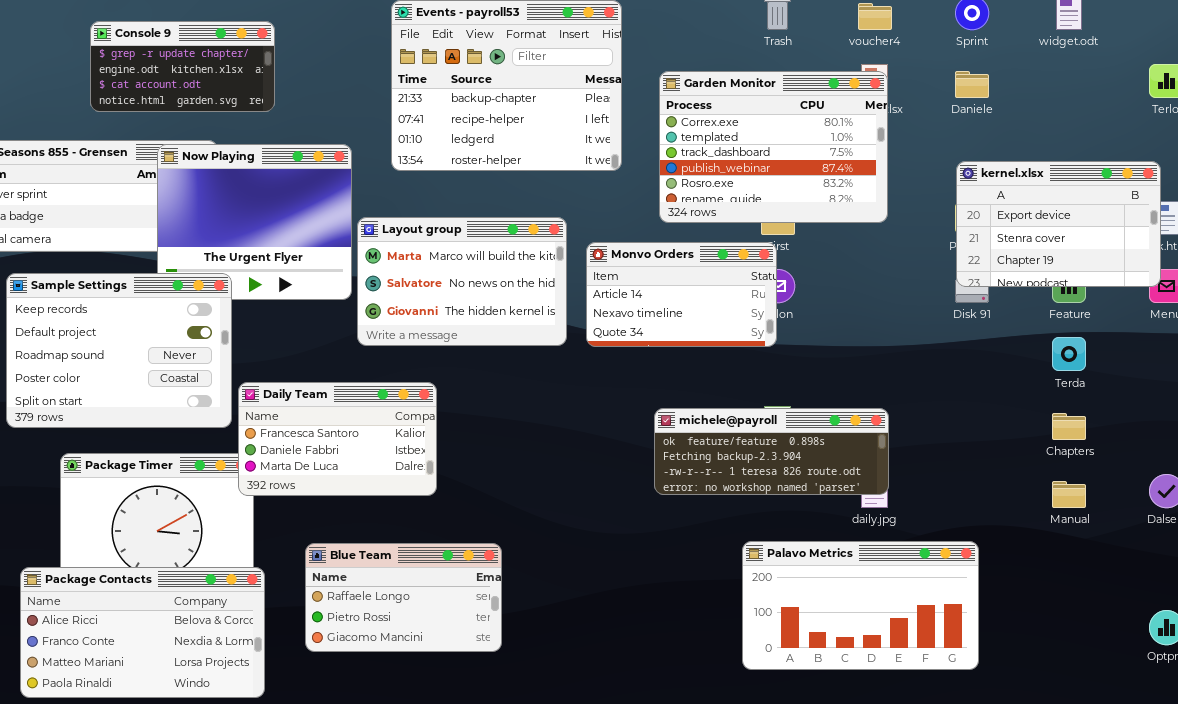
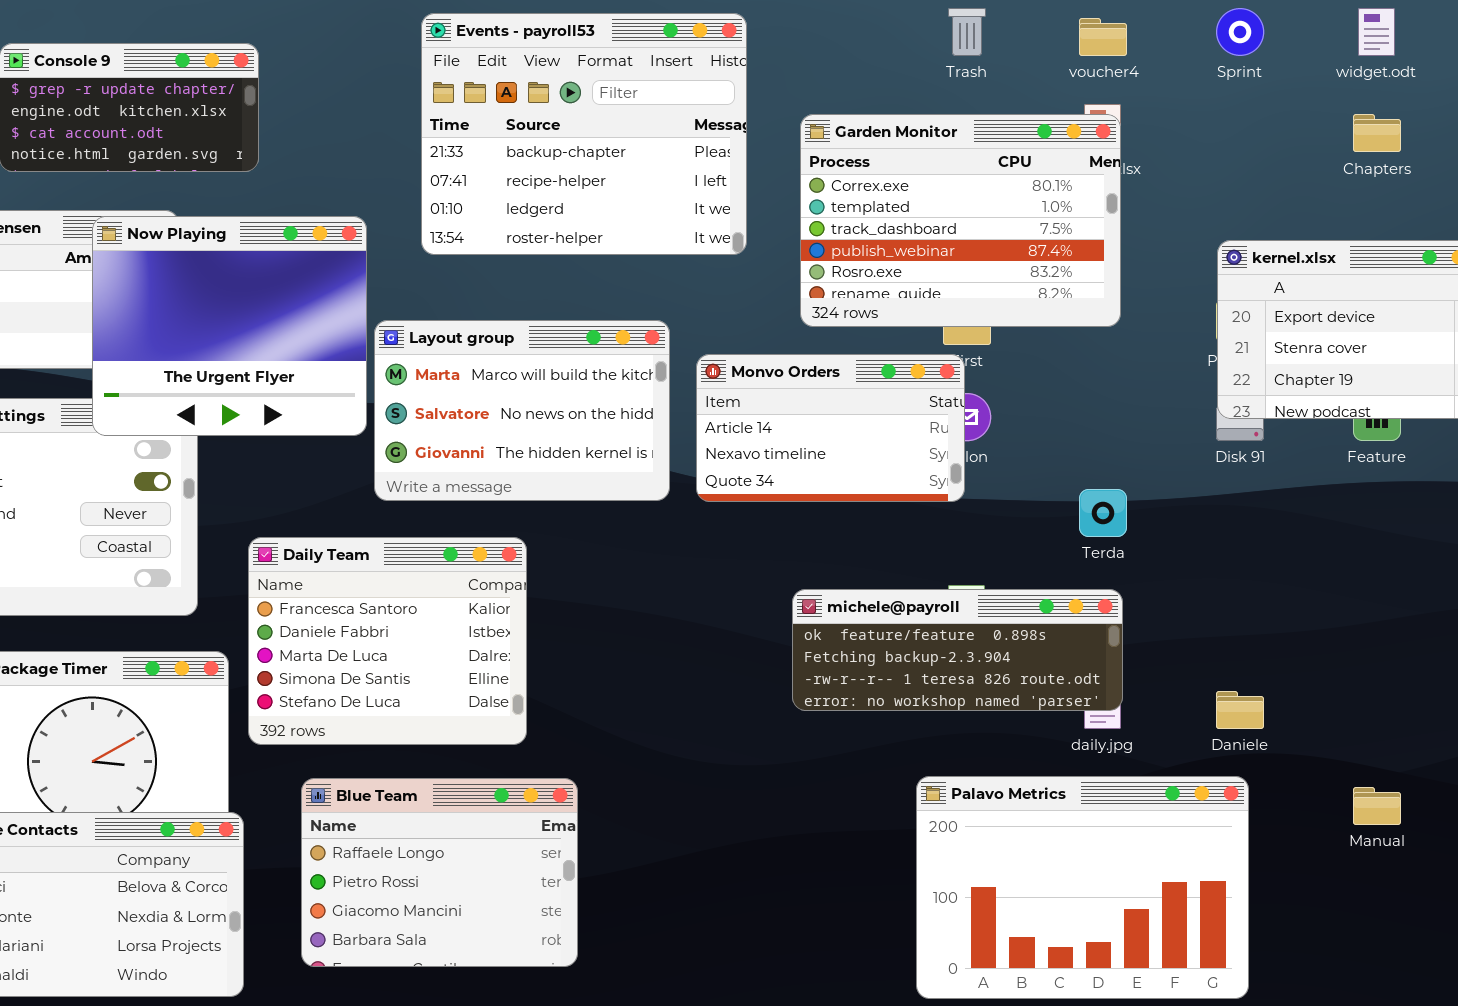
Daniele: [955,71,989,98] -> [1216,691,1264,729], moved
Now Playing: [157,144,352,300] -> [92,216,367,436], raised
Terda: [1052,337,1086,371] -> [1079,489,1127,537], moved
Daily Team: [238,382,437,496] -> [248,537,527,745], moved, resized
Chapters: [1052,413,1086,440] -> [1353,114,1401,152], moved
Manual: [1052,481,1086,508] -> [1353,787,1401,825], moved
Palavo Metrics: [742,541,979,670] -> [916,776,1249,999], resized
Blue Team: [305,543,502,652] -> [301,778,578,967], resized

